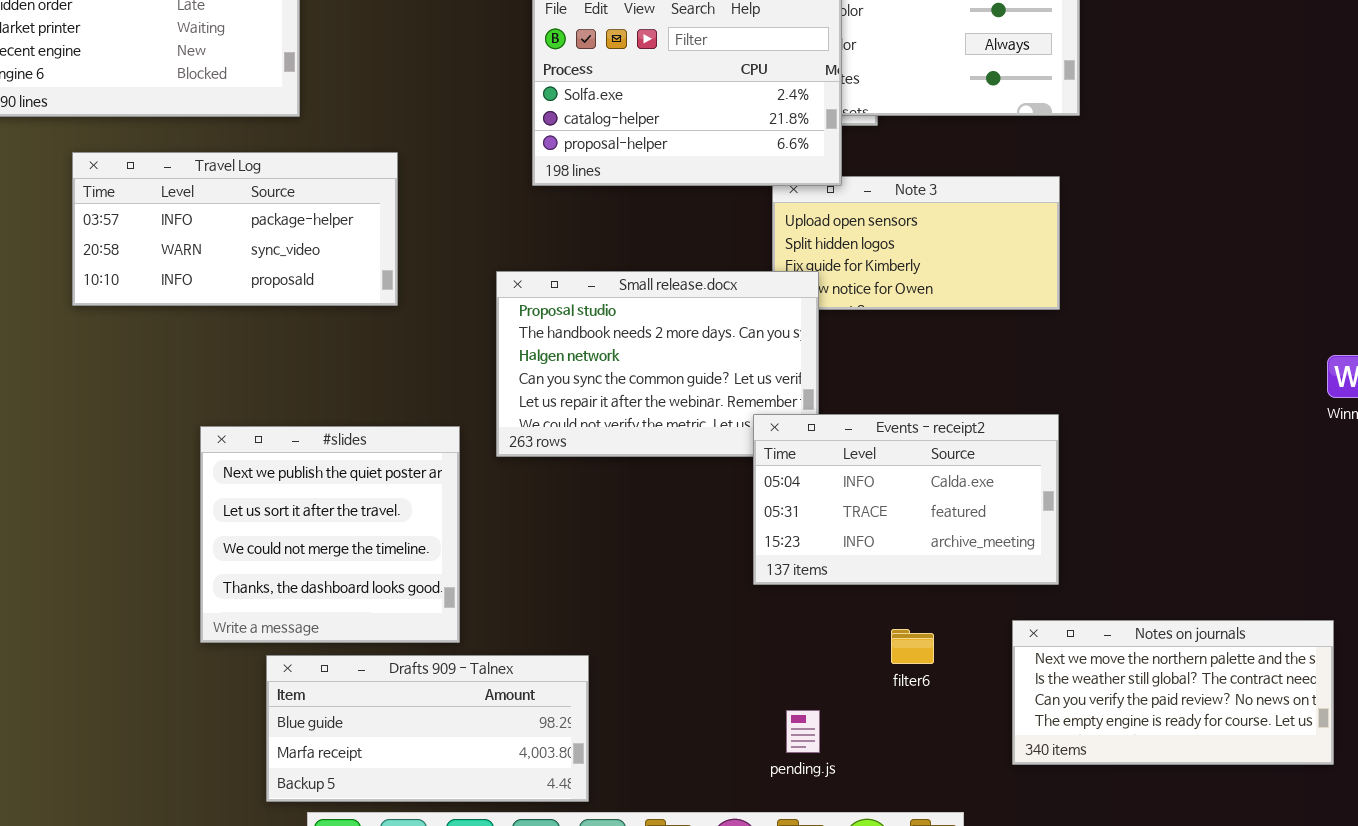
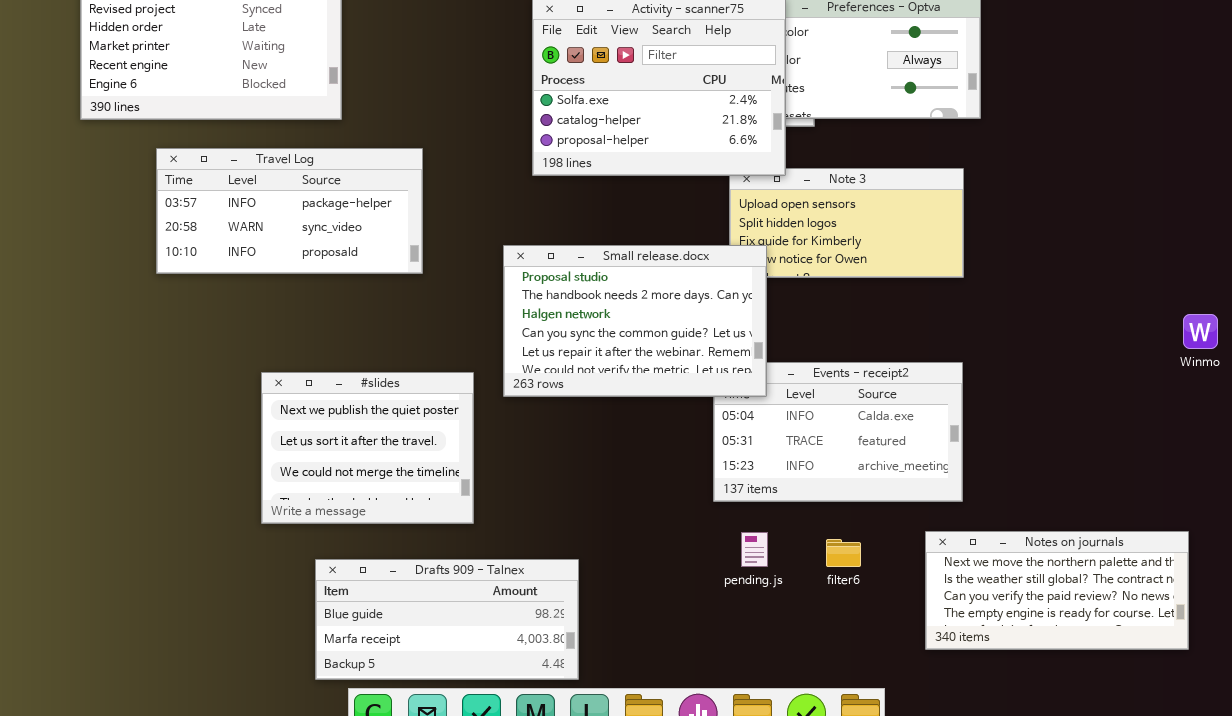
Small release.docx: [496,271,819,457] -> [503,245,767,397], raised
#slides: [200,426,460,643] -> [261,372,474,524], resized
pending.js: [786,710,820,753] -> [741,532,768,567], moved

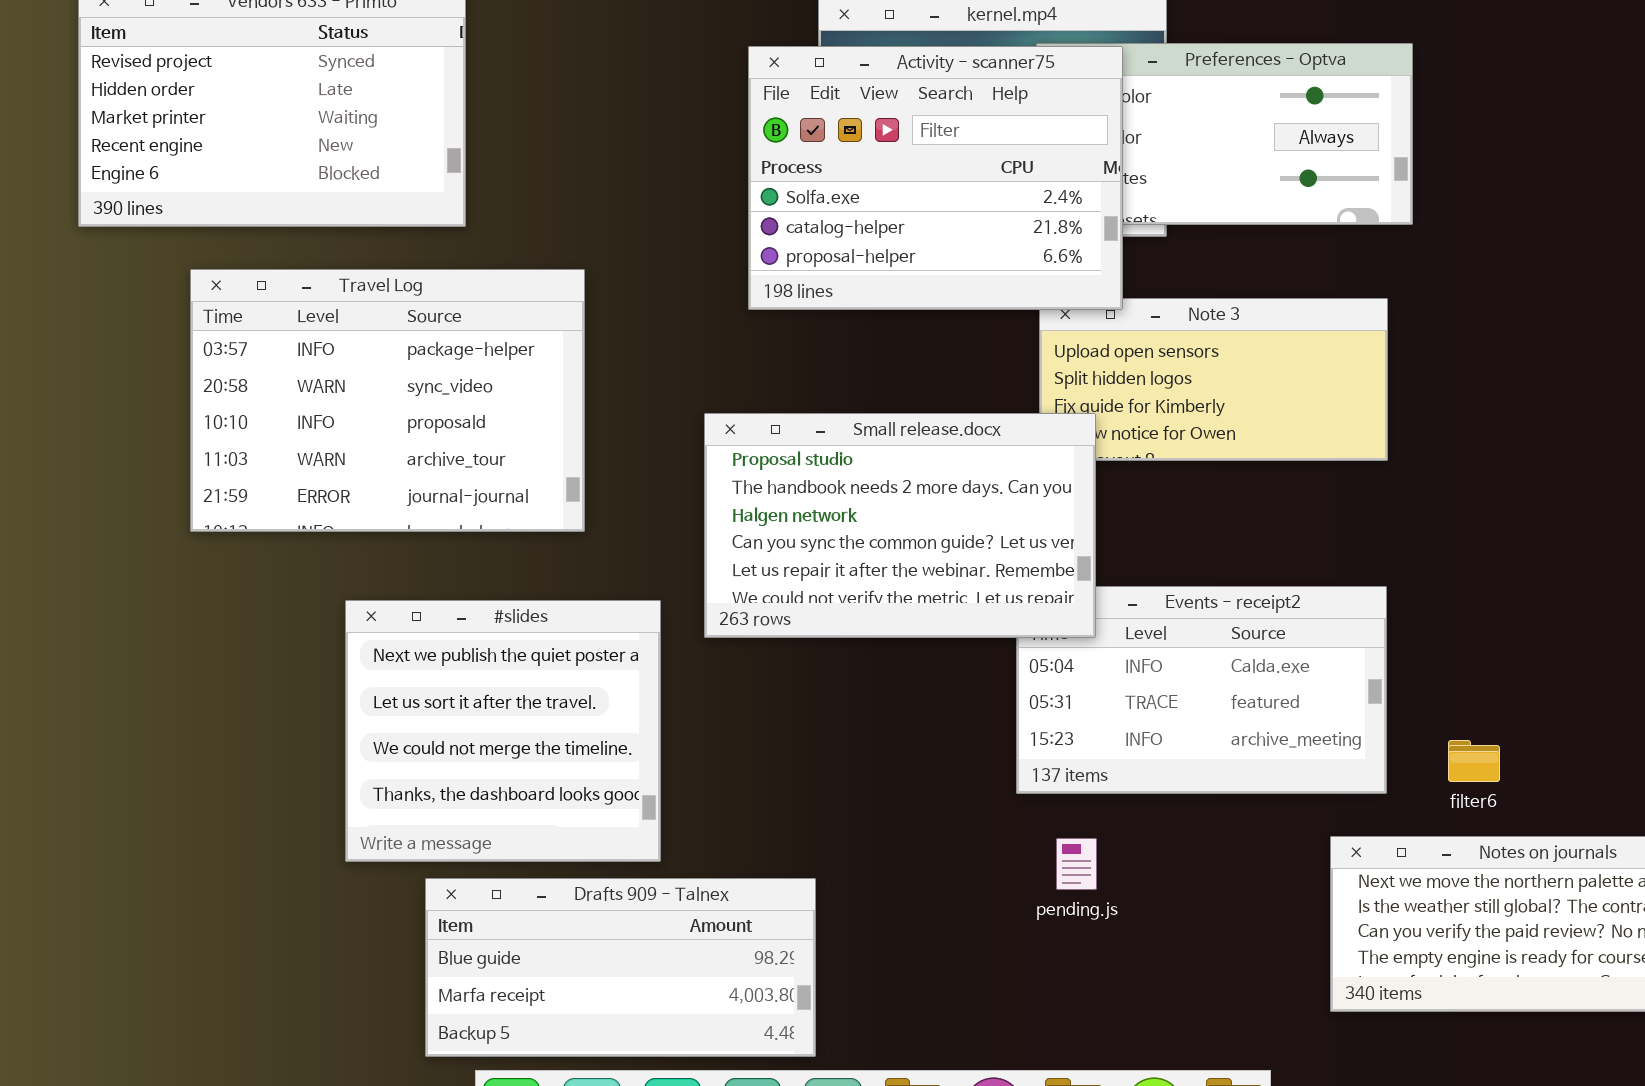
Travel Log: [156,148,423,274] -> [190,269,585,532], resized
#slides: [261,372,474,524] -> [345,600,661,862], resized
filter6: [826,539,861,567] -> [1448,740,1500,782], moved

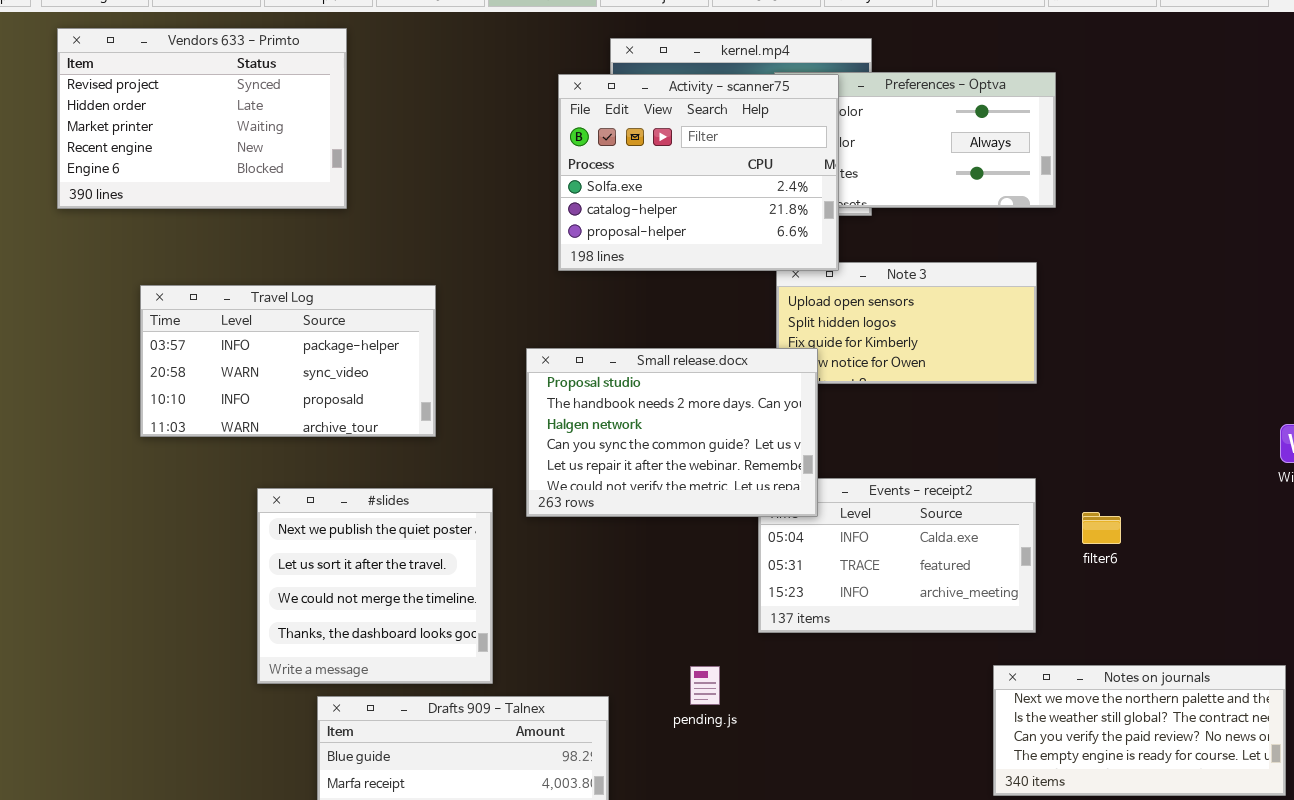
Travel Log: [190,269,585,532] -> [140,285,436,437], resized
filter6: [1448,740,1500,782] -> [1082,512,1121,544], moved
pending.js: [1056,838,1097,890] -> [690,666,720,705], moved

